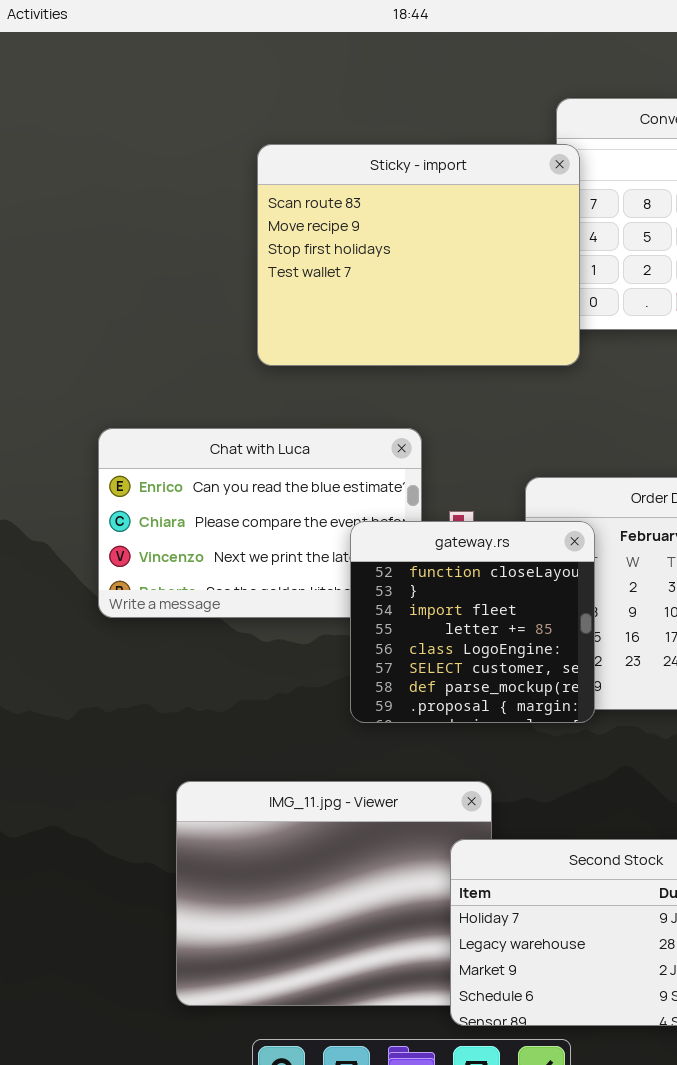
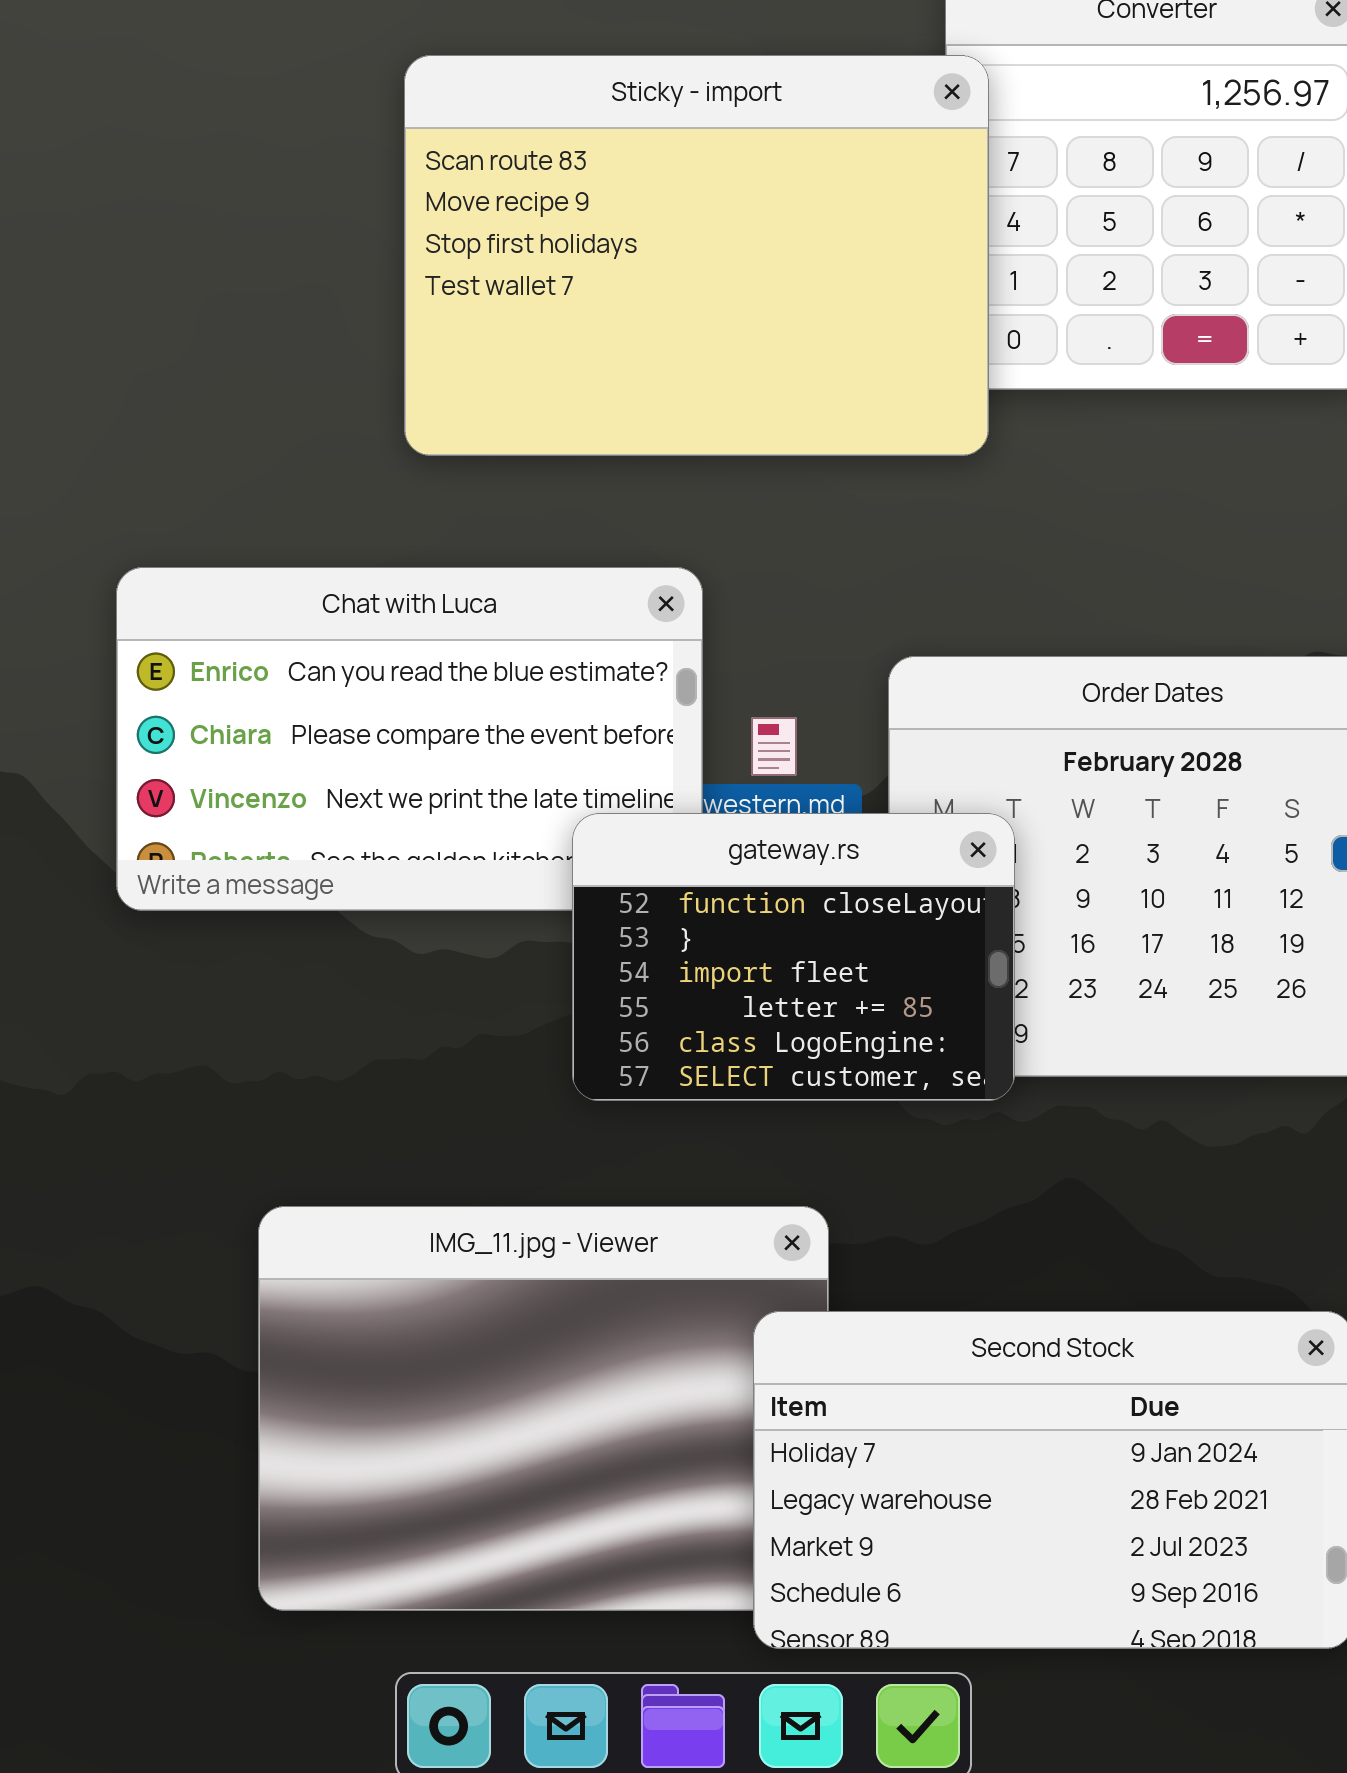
gateway.rs: [350,521,595,723] -> [572,813,1015,1101], resized

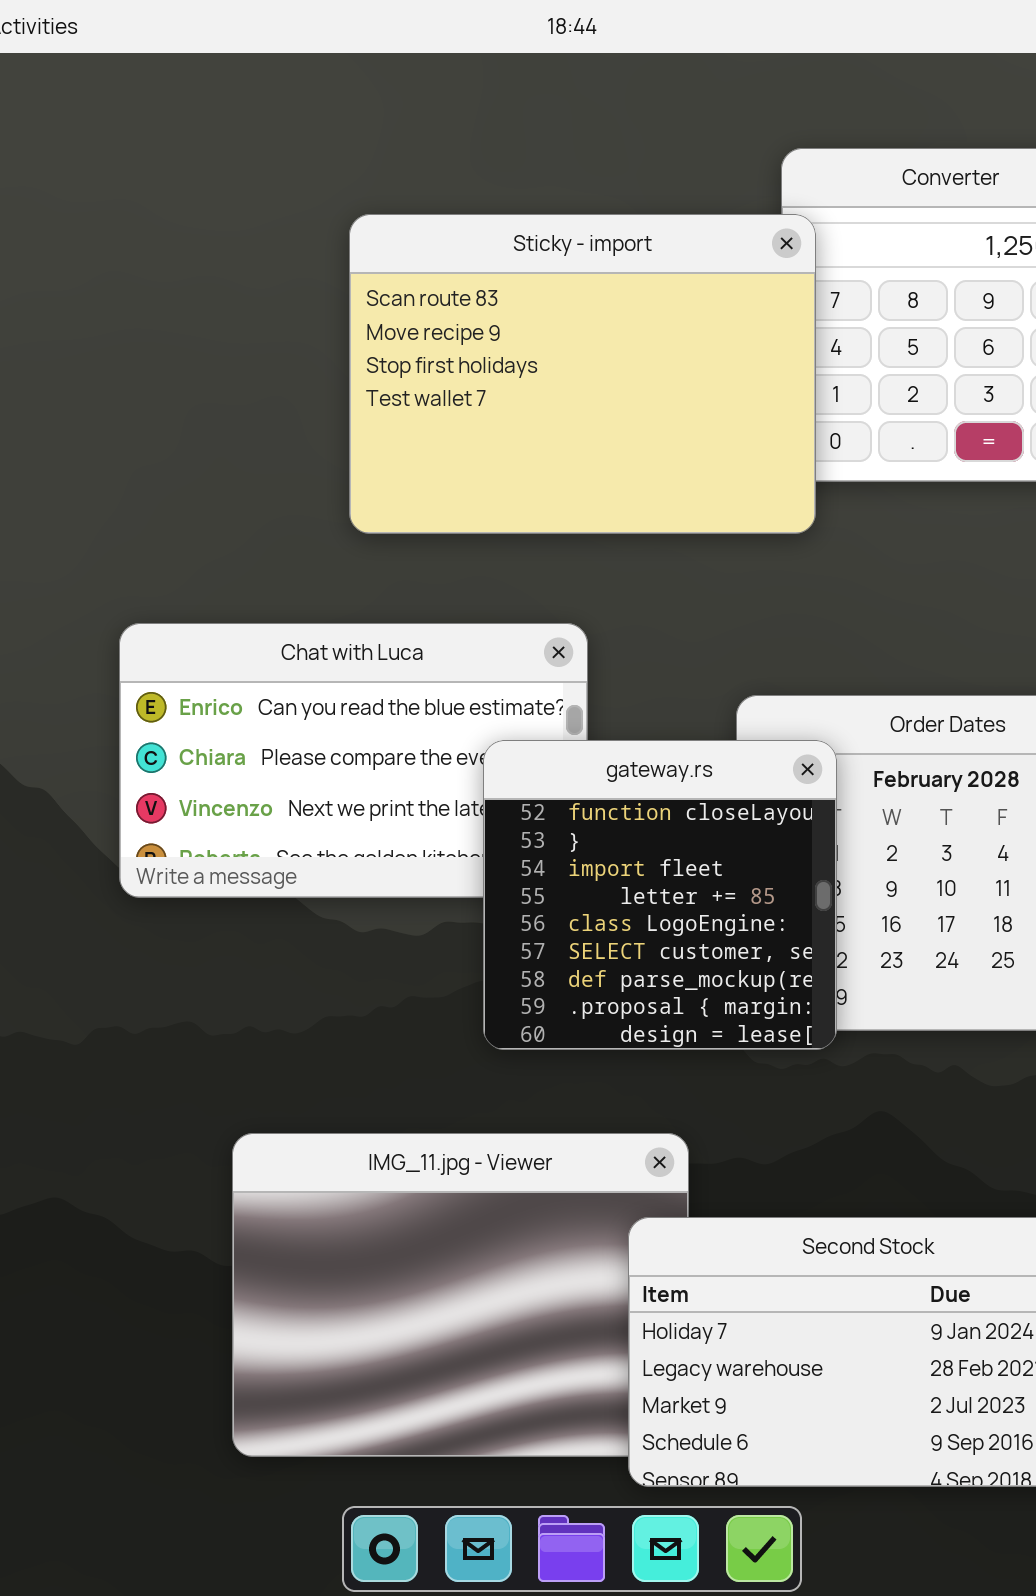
gateway.rs: [572,813,1015,1101] -> [483,740,837,1050], resized

